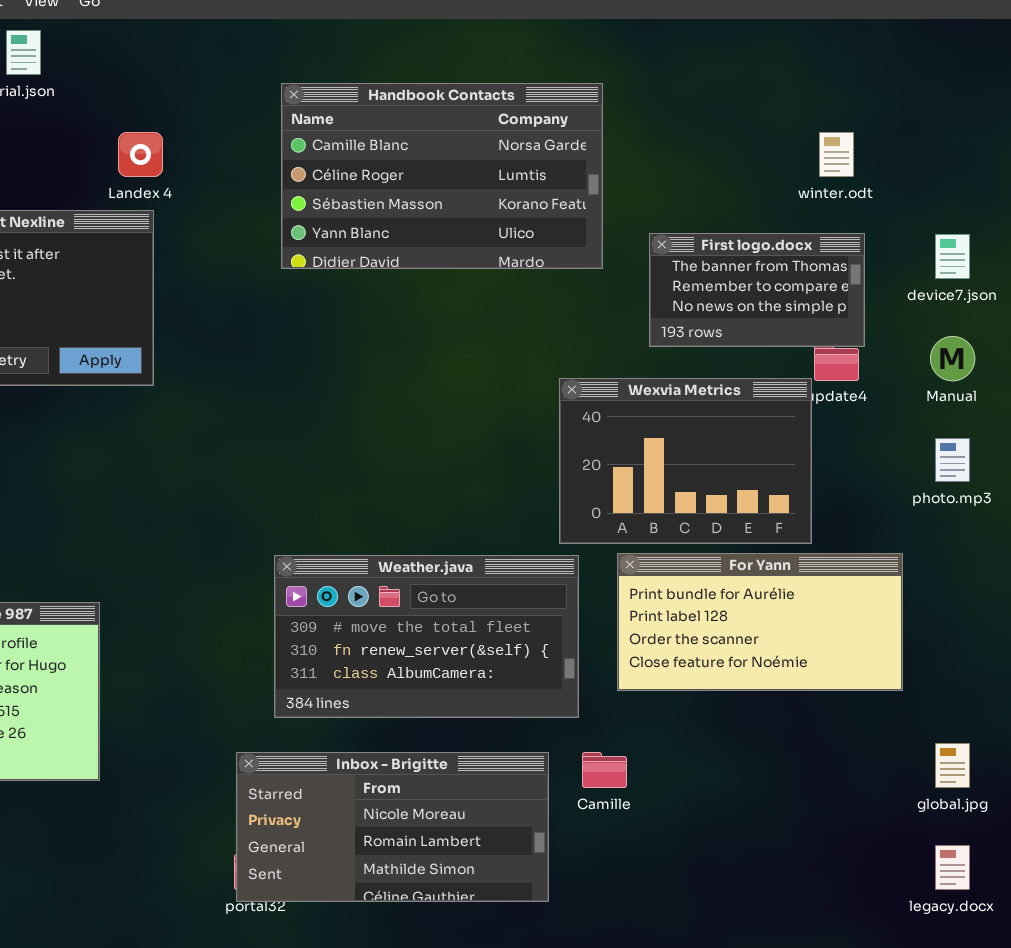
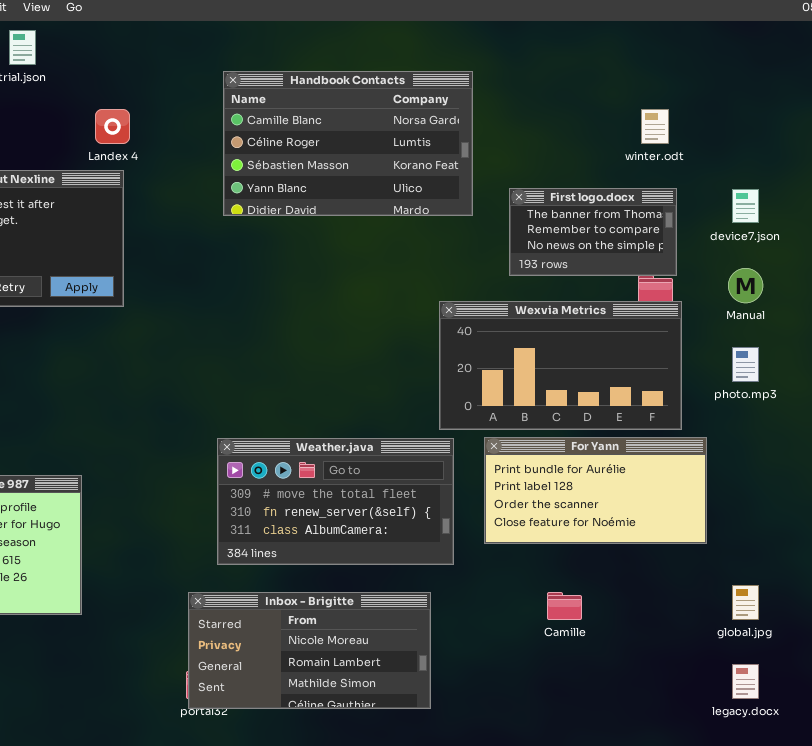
Wexvia Metrics: [559,378,812,544] -> [439,301,682,430], resized
Camille: [582,752,627,788] -> [547,592,582,620], moved

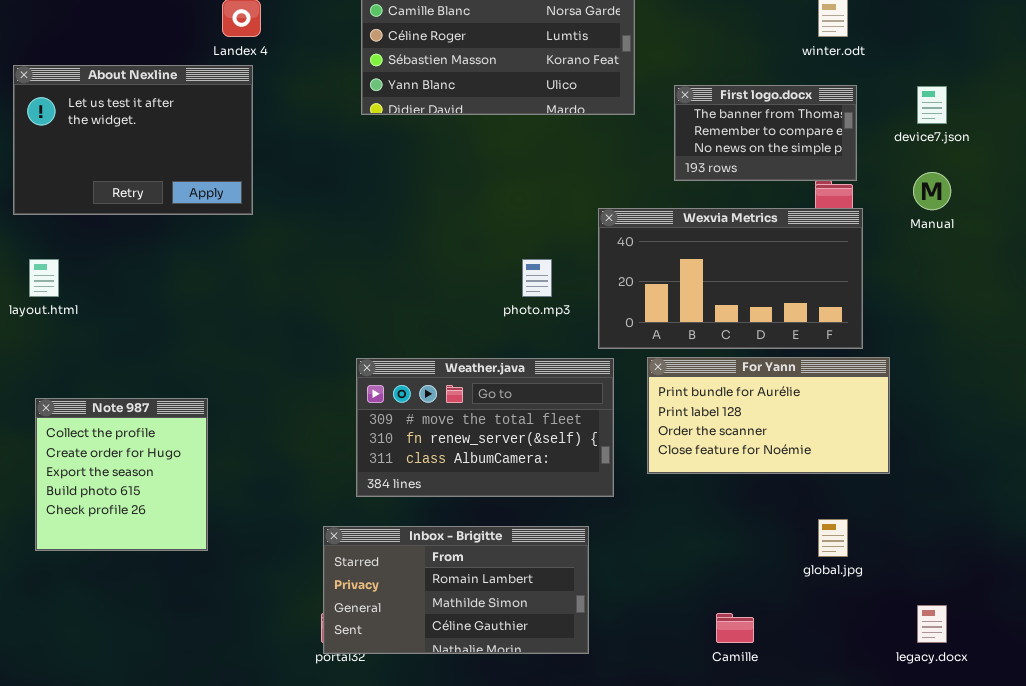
photo.mp3: [732,347,759,382] -> [522,259,552,297], moved
global.jpg: [732,585,759,620] -> [818,519,848,557], moved
Inbox - Brigitte: [188,592,431,709] -> [323,526,589,654], scrolled down 1 row
Camille: [547,592,582,620] -> [716,613,754,643], moved

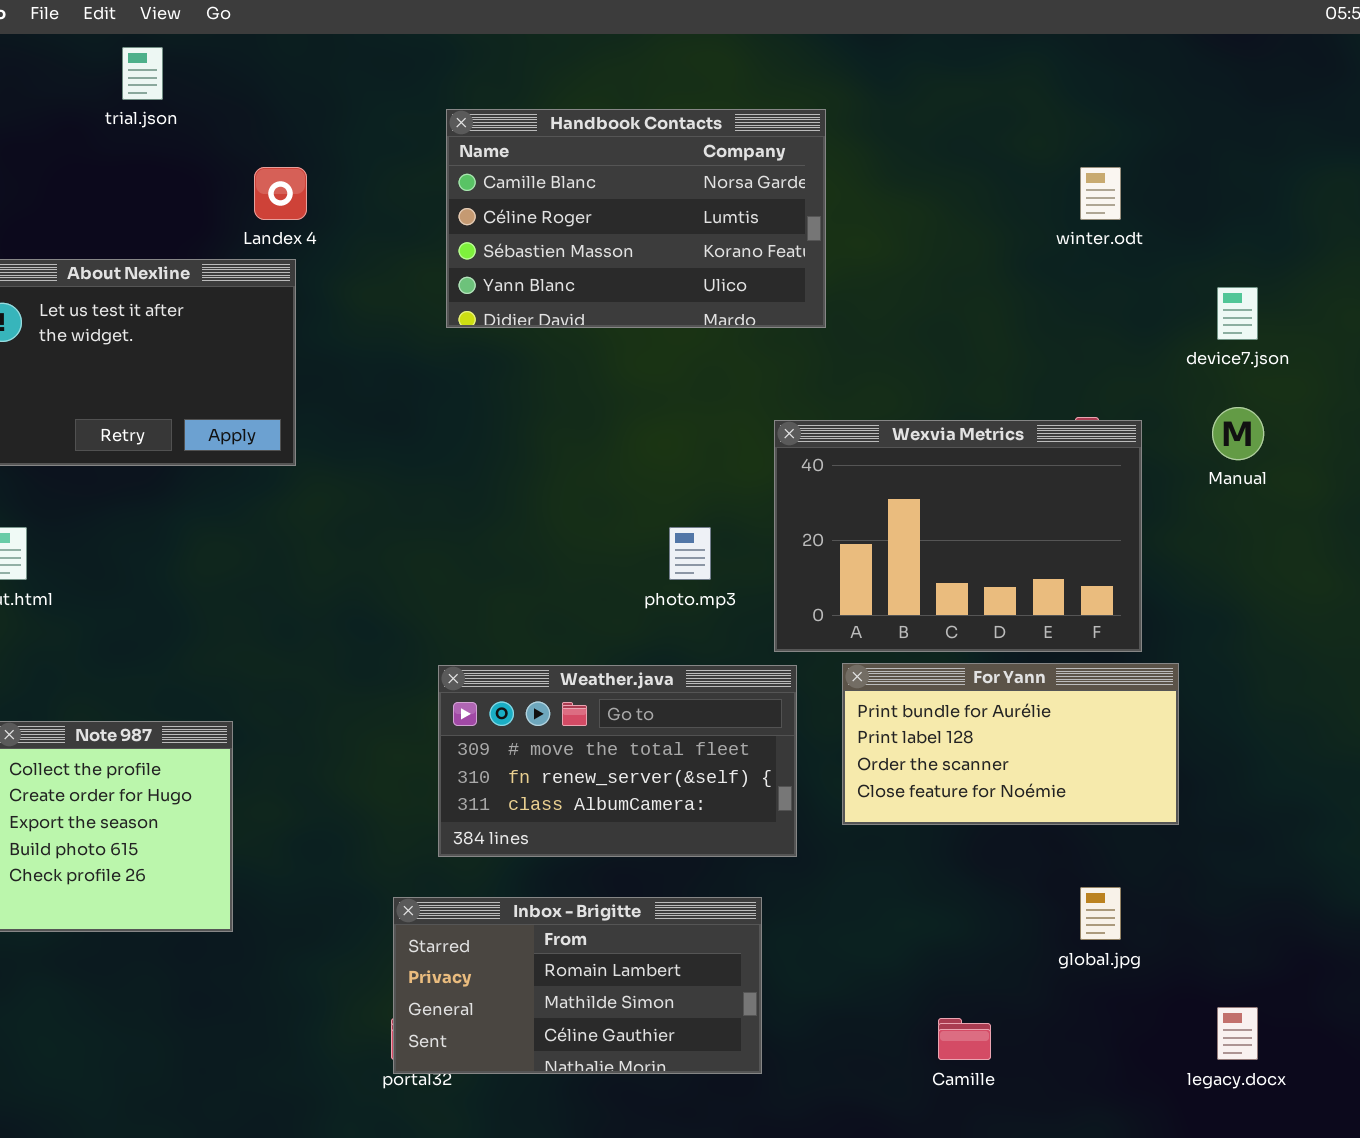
First logo.docx: [674,85,857,181] -> none, closed
Wexvia Metrics: [598,208,863,349] -> [774,420,1142,652], resized

